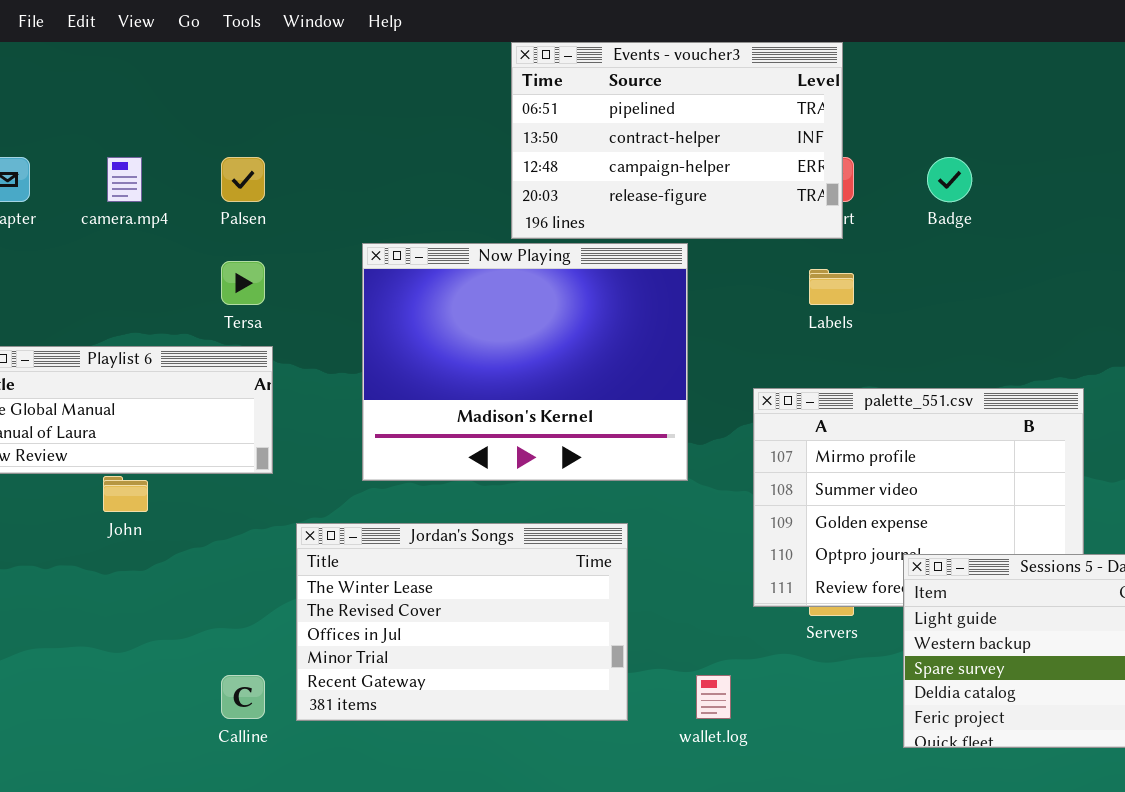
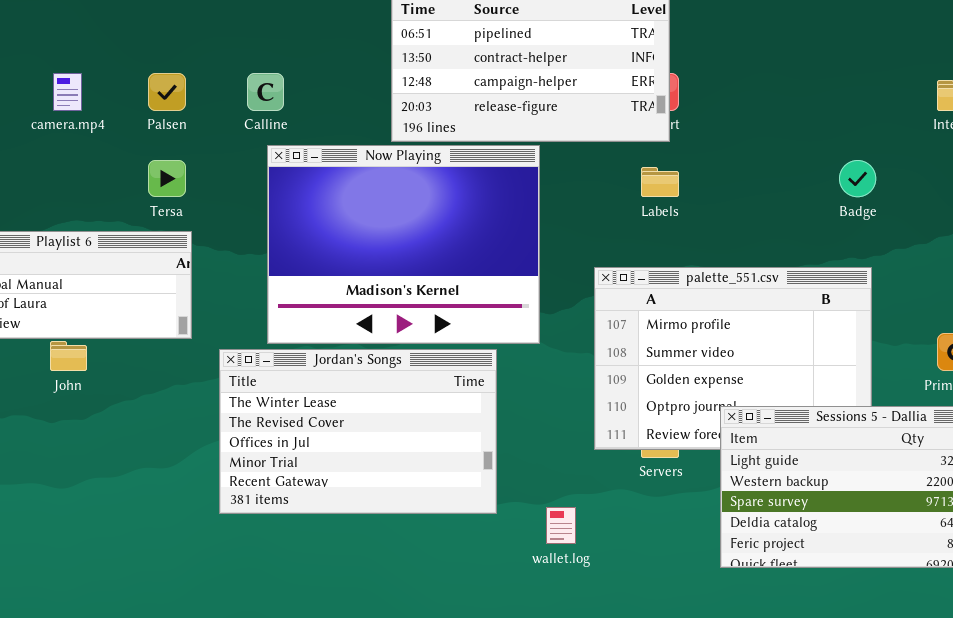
Badge: [927,157,972,202] -> [839,160,876,197], moved
Jordan's Songs: [296,523,628,721] -> [219,349,497,514], moved
Calline: [221,675,265,719] -> [247,73,284,111], moved

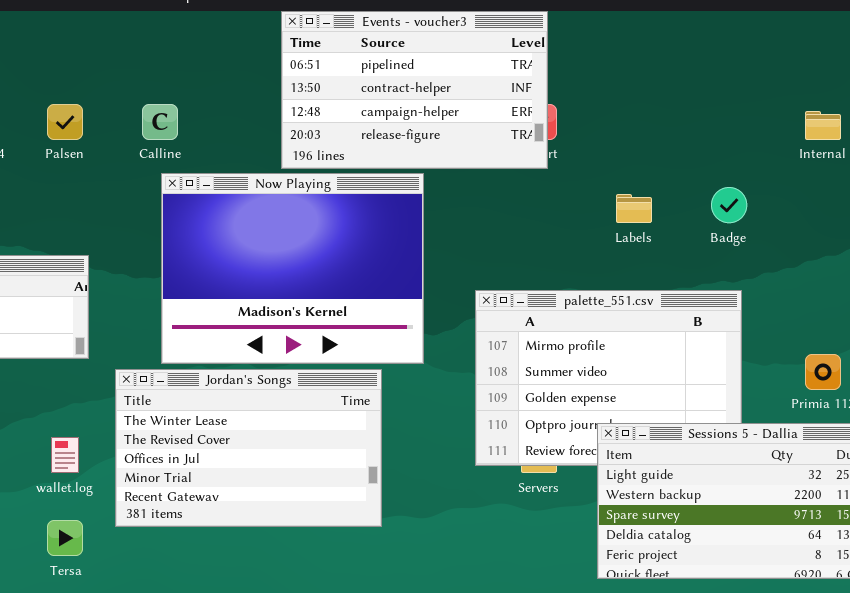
Tersa: [148,160,186,197] -> [47,520,83,556], moved
Labels: [641,167,679,197] -> [616,194,652,223], moved
wallet.log: [546,507,576,544] -> [51,437,79,473], moved

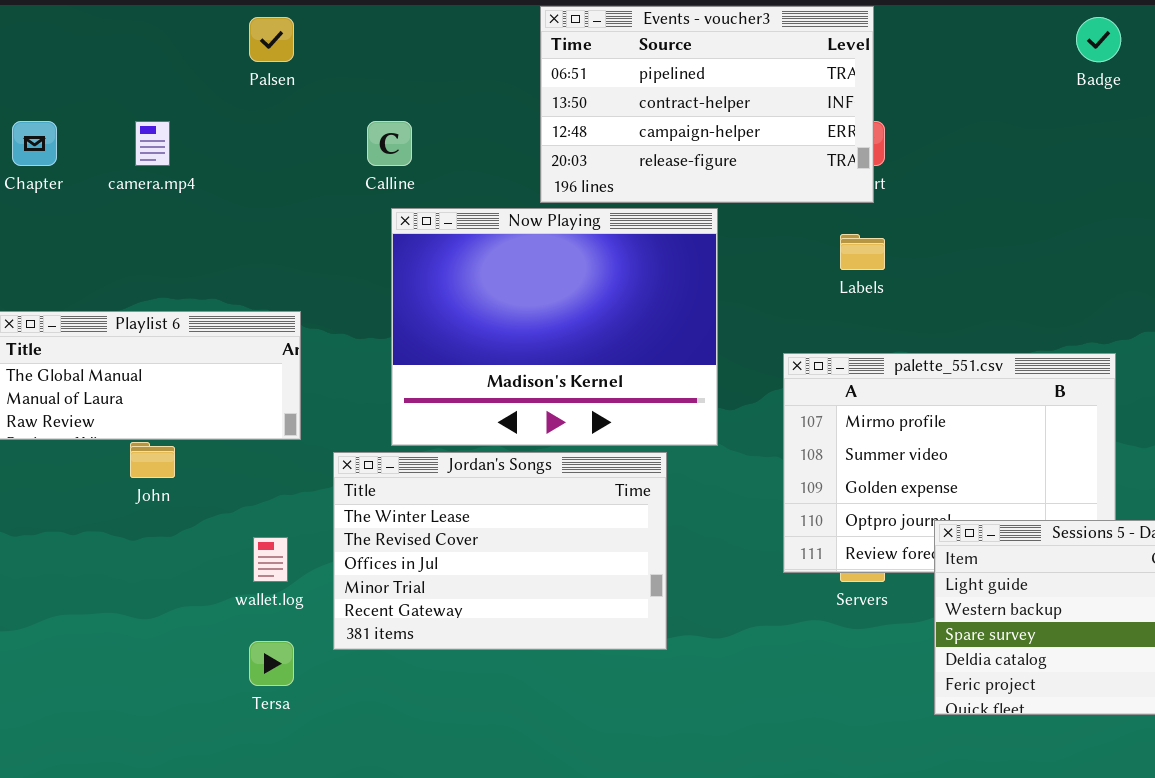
Palsen: [47,104,83,140] -> [249,17,294,62], moved
Badge: [711,187,747,223] -> [1076,17,1121,62], moved
Labels: [616,194,652,223] -> [840,234,885,270], moved

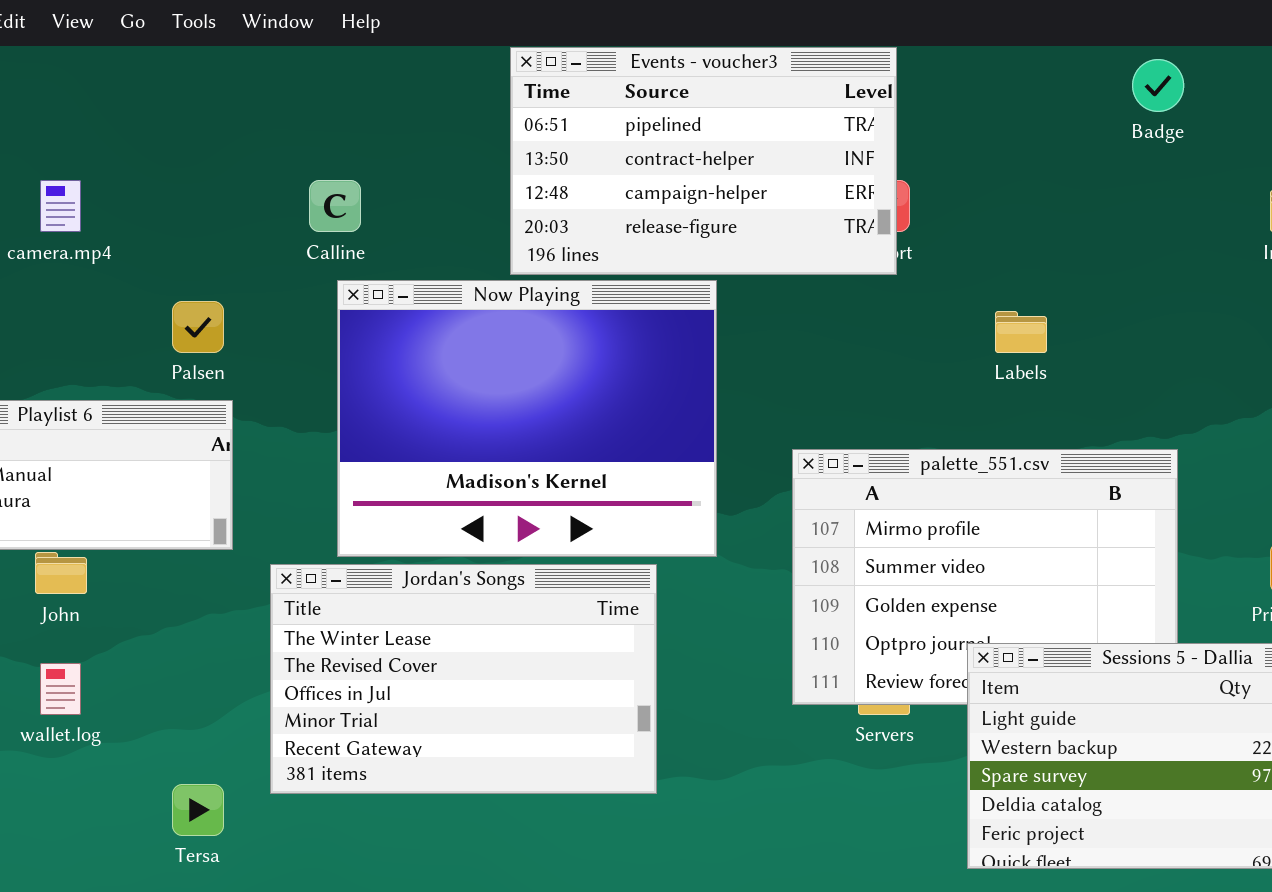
Palsen: [249,17,294,62] -> [172,301,224,353], moved
Labels: [840,234,885,270] -> [995,311,1047,353], moved
wallet.log: [253,537,288,582] -> [40,663,81,715], moved

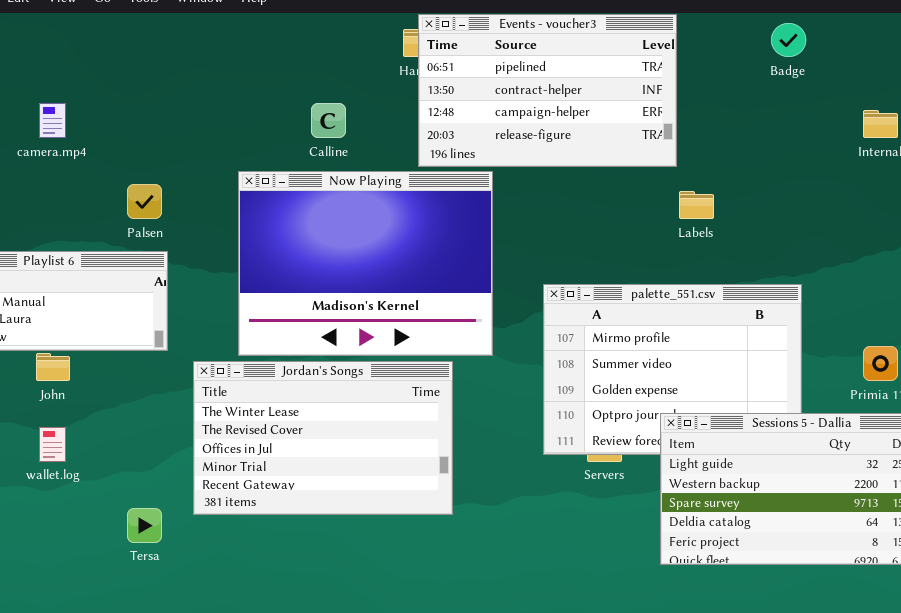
Events - voucher3: [510,47,897,275] -> [418,14,677,167], moved
Calline: [309,180,361,232] -> [311,103,346,138], moved

